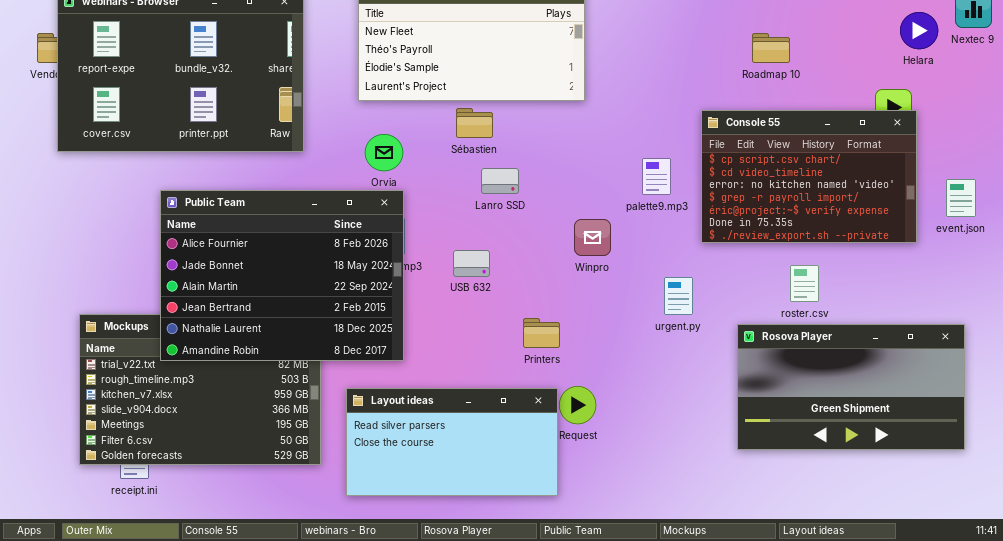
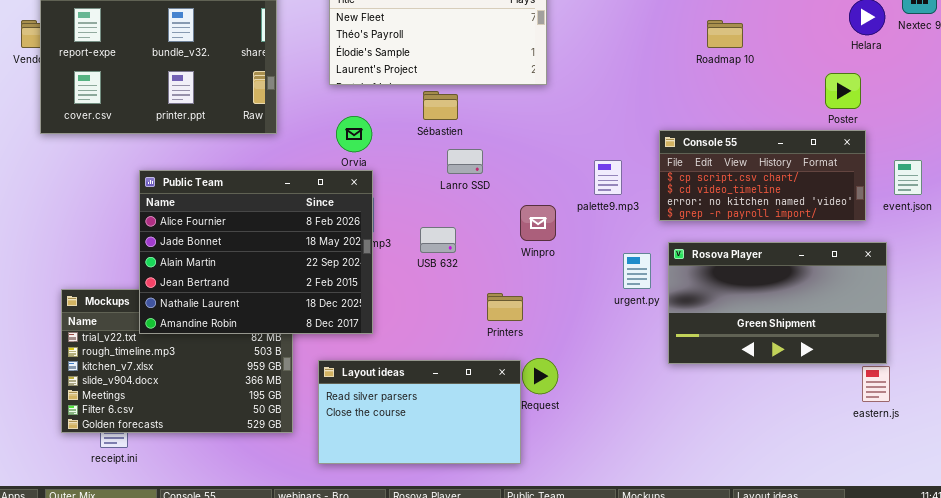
Console 55: [701,110,917,243] -> [659,130,866,221], resized
palette9.mp3: [642,158,671,195] -> [594,160,622,195], moved
Winpro: [574,219,611,256] -> [520,205,556,241], moved
Rosova Player: [737,324,965,450] -> [668,242,887,364], moved

